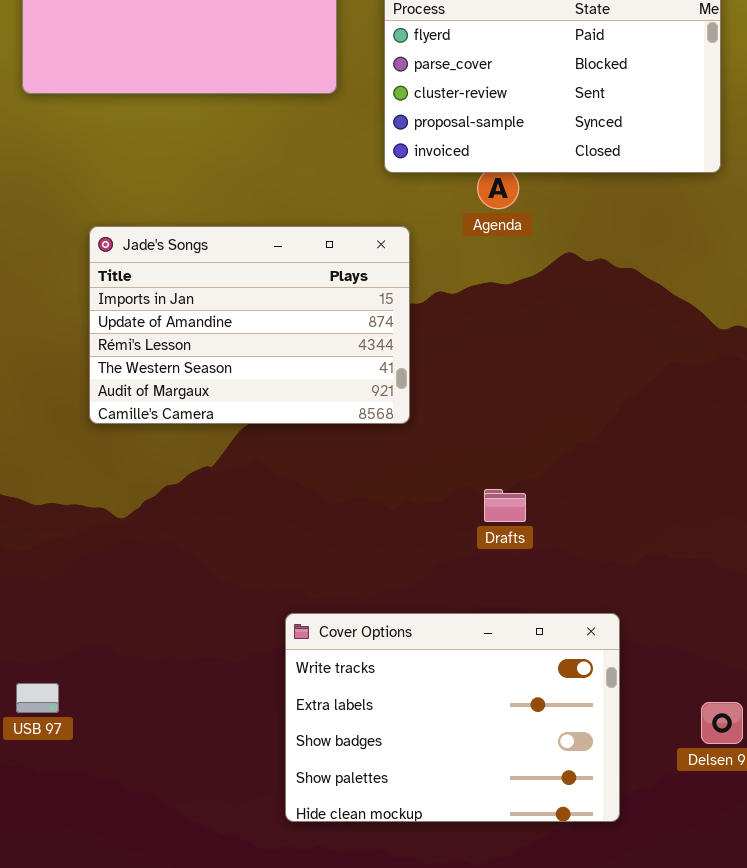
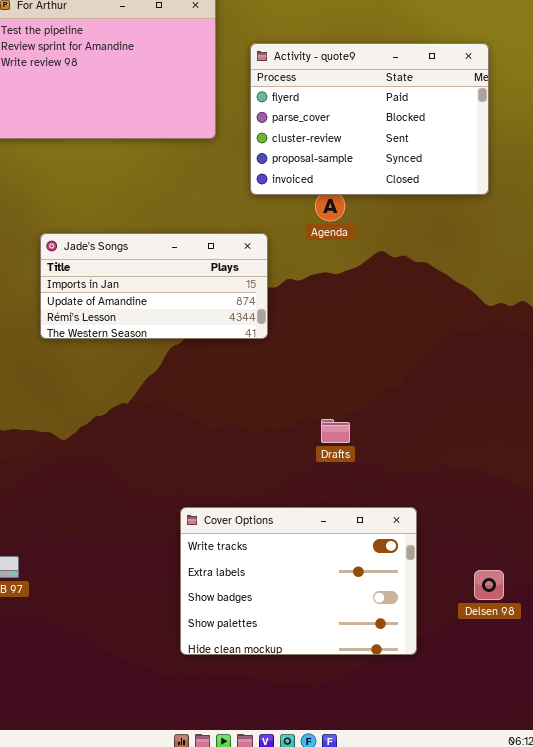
Jade's Songs: [89,226,410,424] -> [40,233,268,339], resized

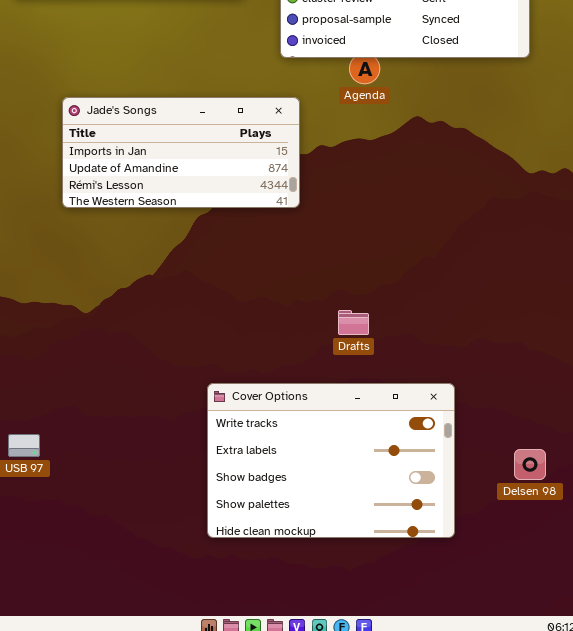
Drafts: [321,419,350,443] -> [338,310,369,335], moved

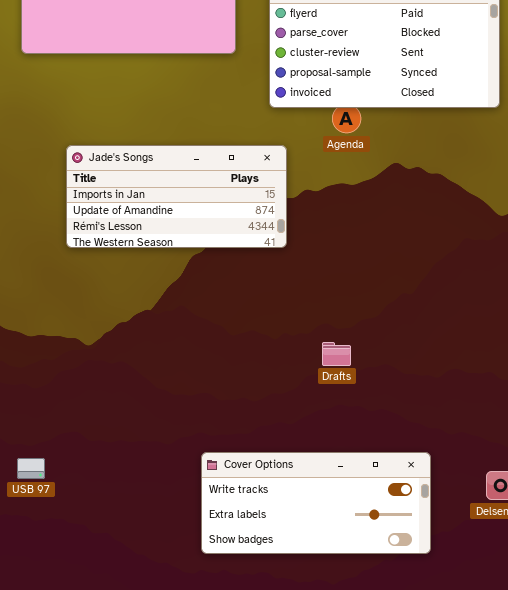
Cover Options: [207,383,455,538] -> [201,452,431,554], resized

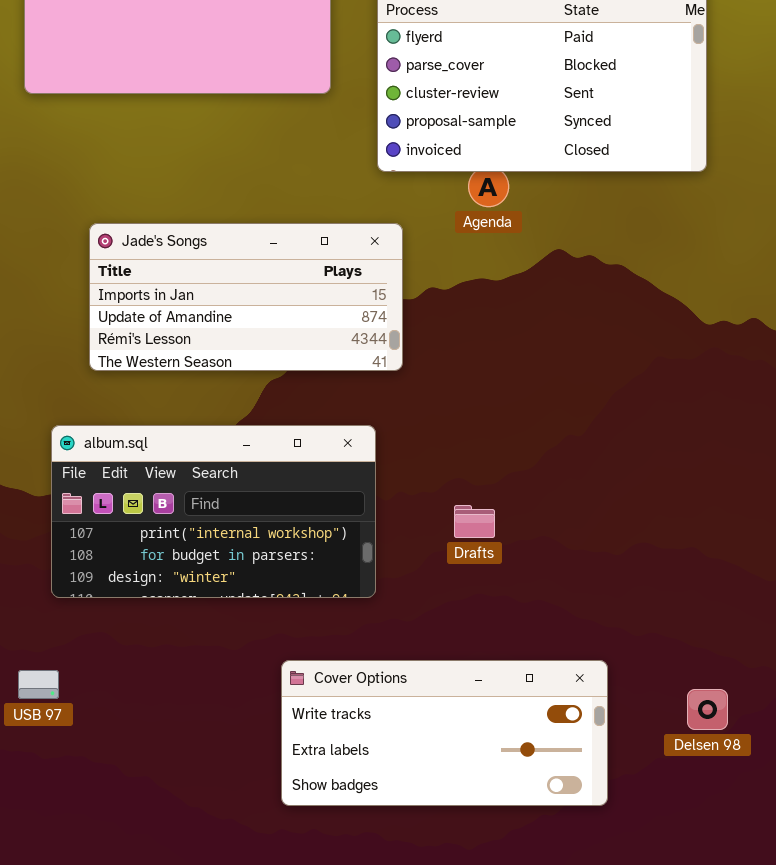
album.sql: none -> [51,425,376,598], opened

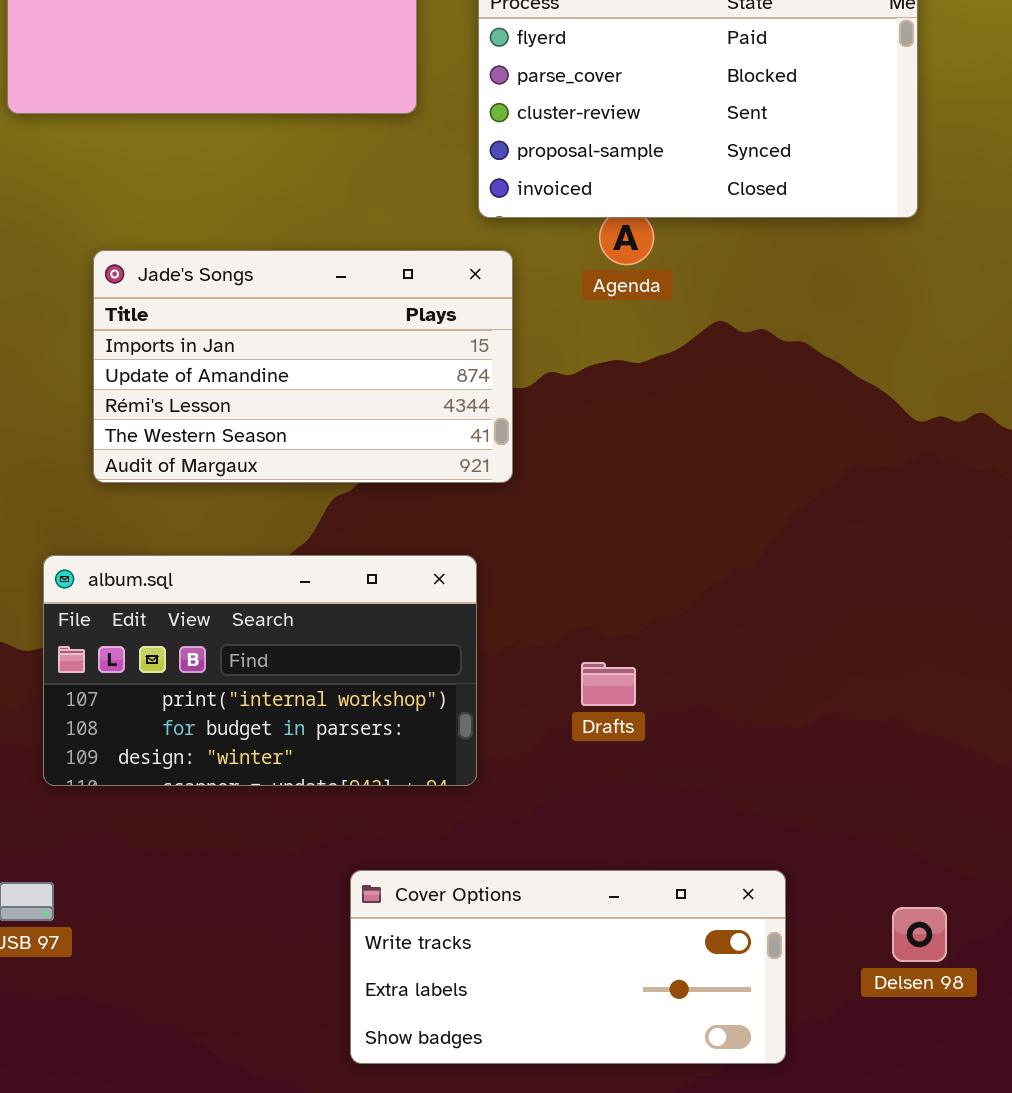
Jade's Songs: [89,223,403,371] -> [93,250,513,483], resized

